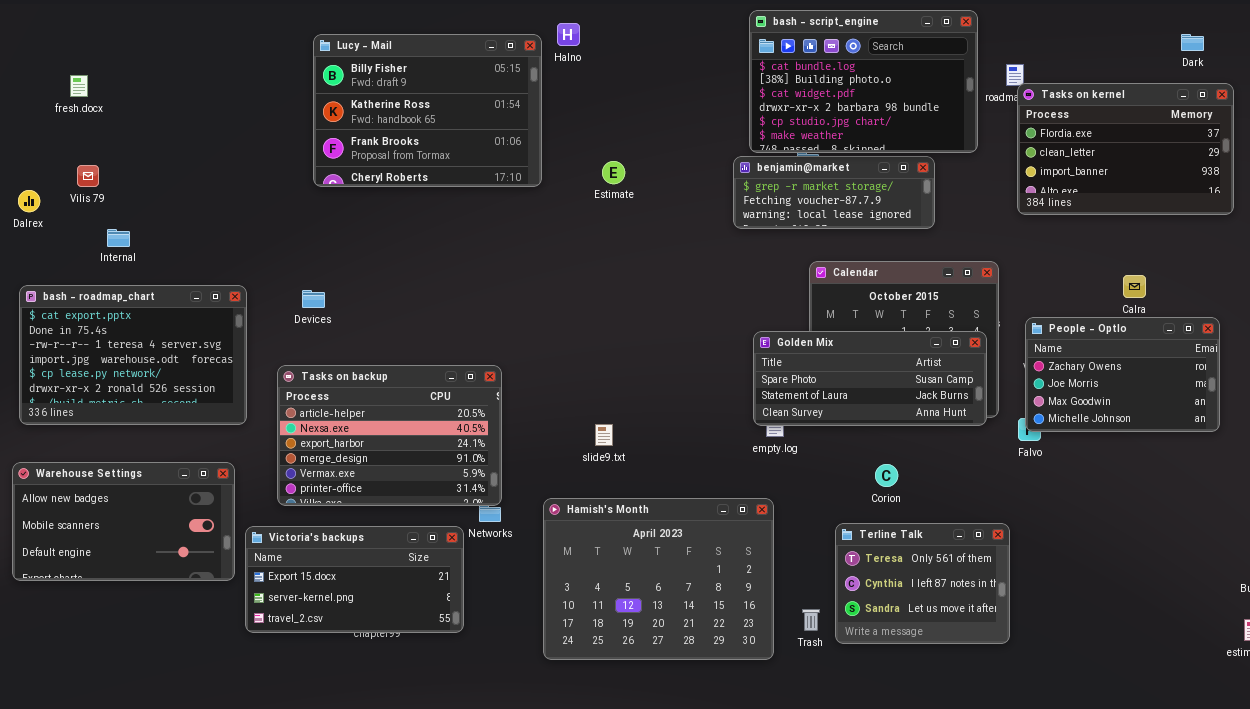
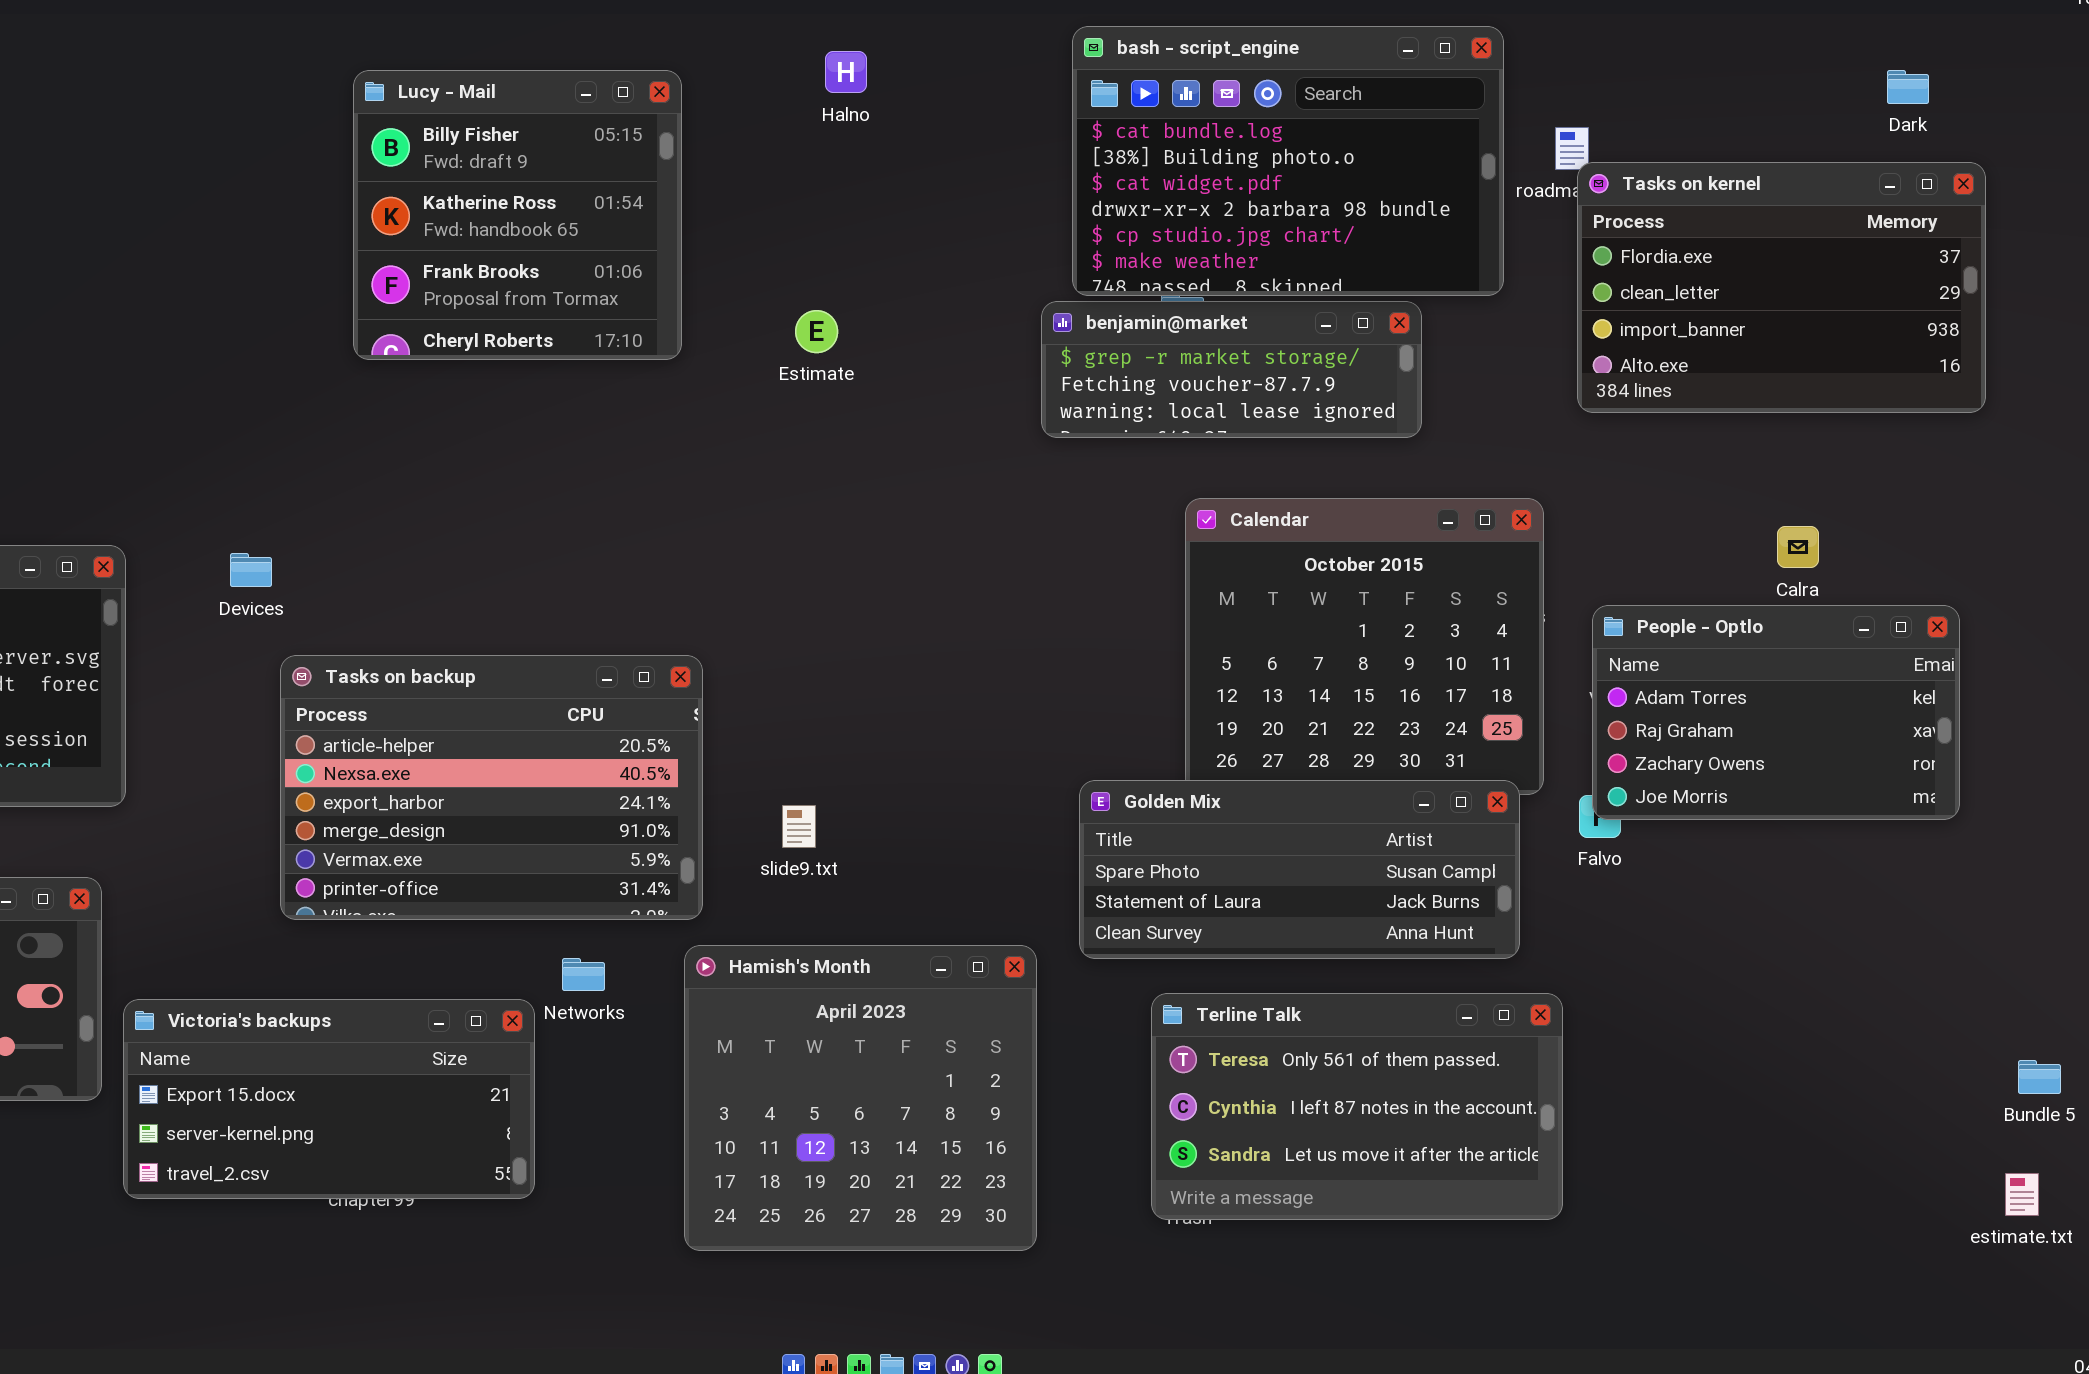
Halno: [557,23,580,46] -> [825,51,867,93], moved
Lucy - Mail: [313,34,542,187] -> [353,70,682,360], resized
People - Optlo: [1025,317,1220,432] -> [1592,605,1960,820], scrolled up 2 rows
Golden Mix: [753,331,987,426] -> [1079,780,1520,959], moved
Tasks on backup: [277,365,502,506] -> [280,655,703,920], moved
Hamish's Month: [543,498,774,660] -> [684,945,1037,1251], resized
Terline Talk: [835,523,1010,644] -> [1151,993,1563,1220], resized

